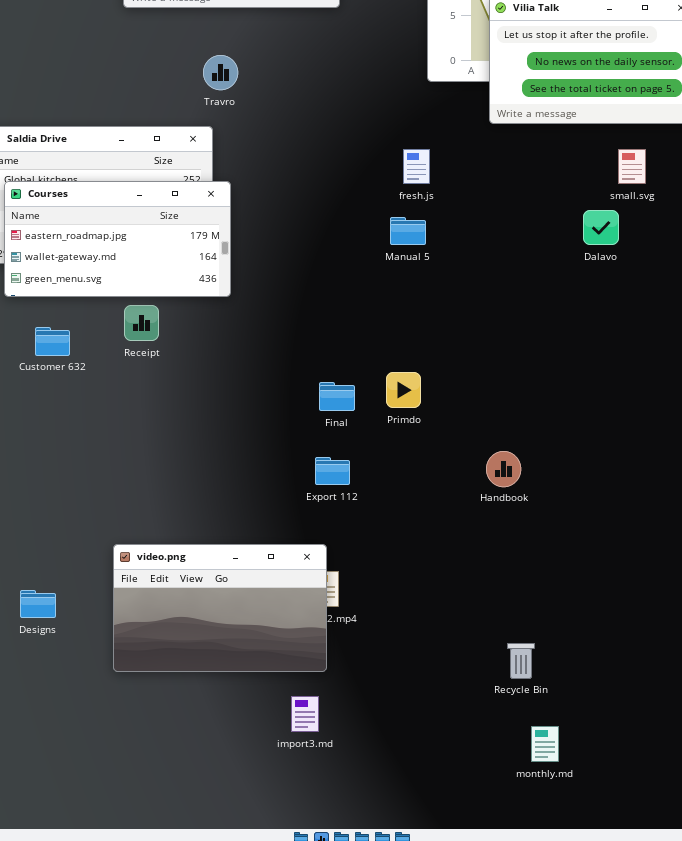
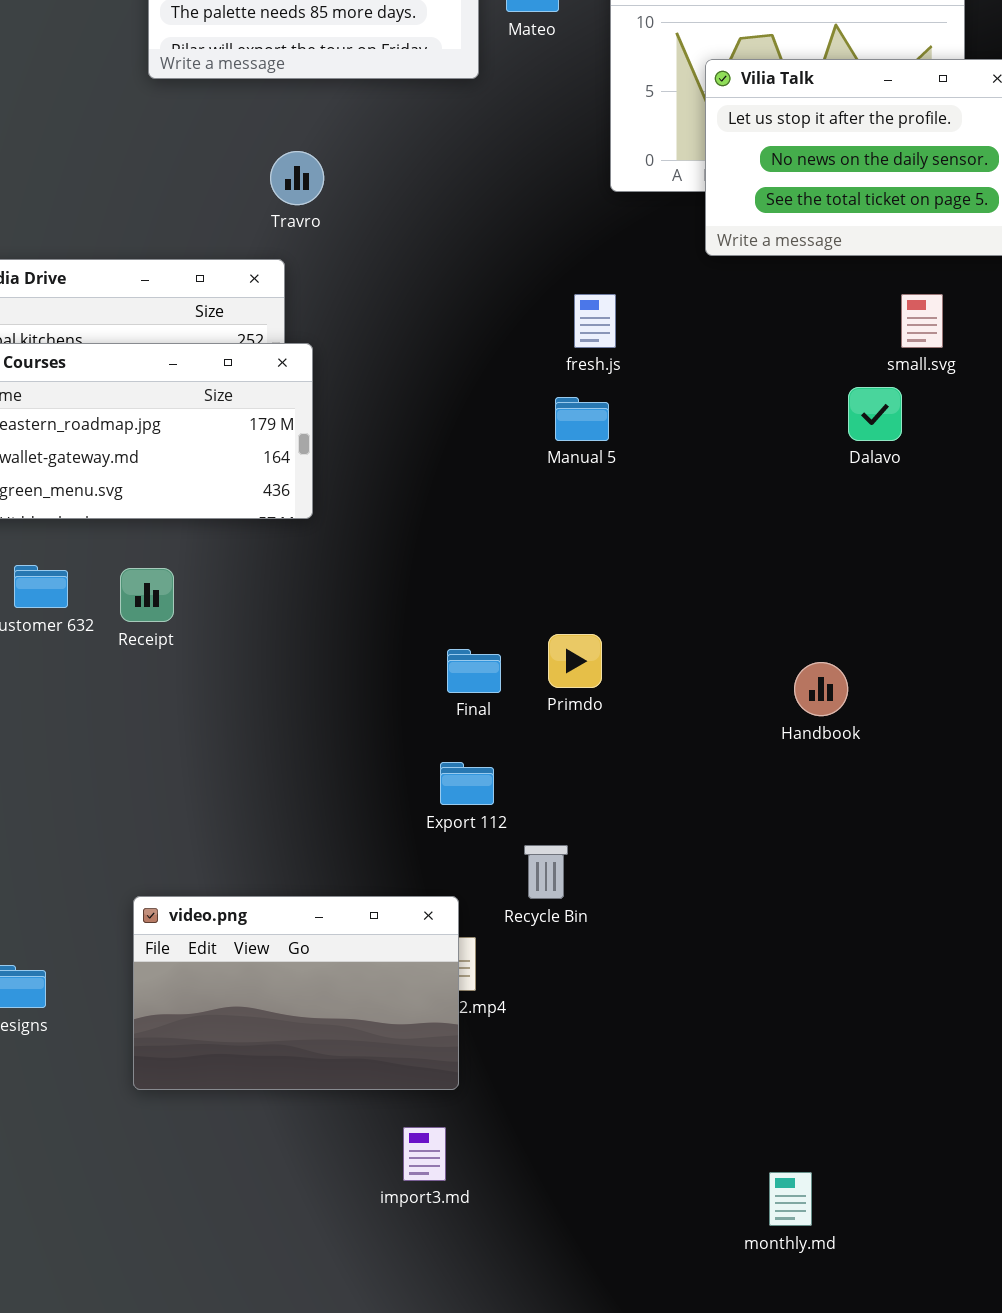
Receipt: [124,305,159,341] -> [120,568,174,622], moved
Handbook: [486,451,521,487] -> [794,662,848,716], moved
Recycle Bin: [507,643,535,679] -> [524,845,568,899], moved

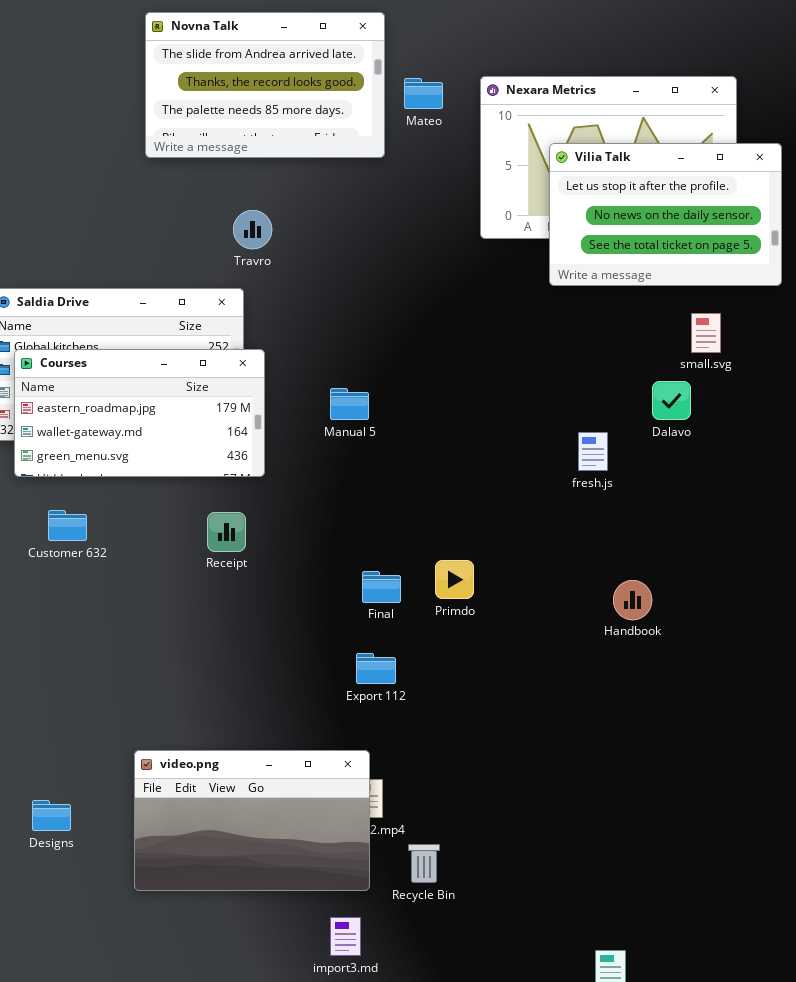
fresh.js: [574,294,616,348] -> [578,432,608,471], moved
Manual 5: [555,397,609,441] -> [330,388,369,420], moved
Receipt: [120,568,174,622] -> [207,512,246,552], moved
Recycle Bin: [524,845,568,899] -> [408,844,440,883], moved

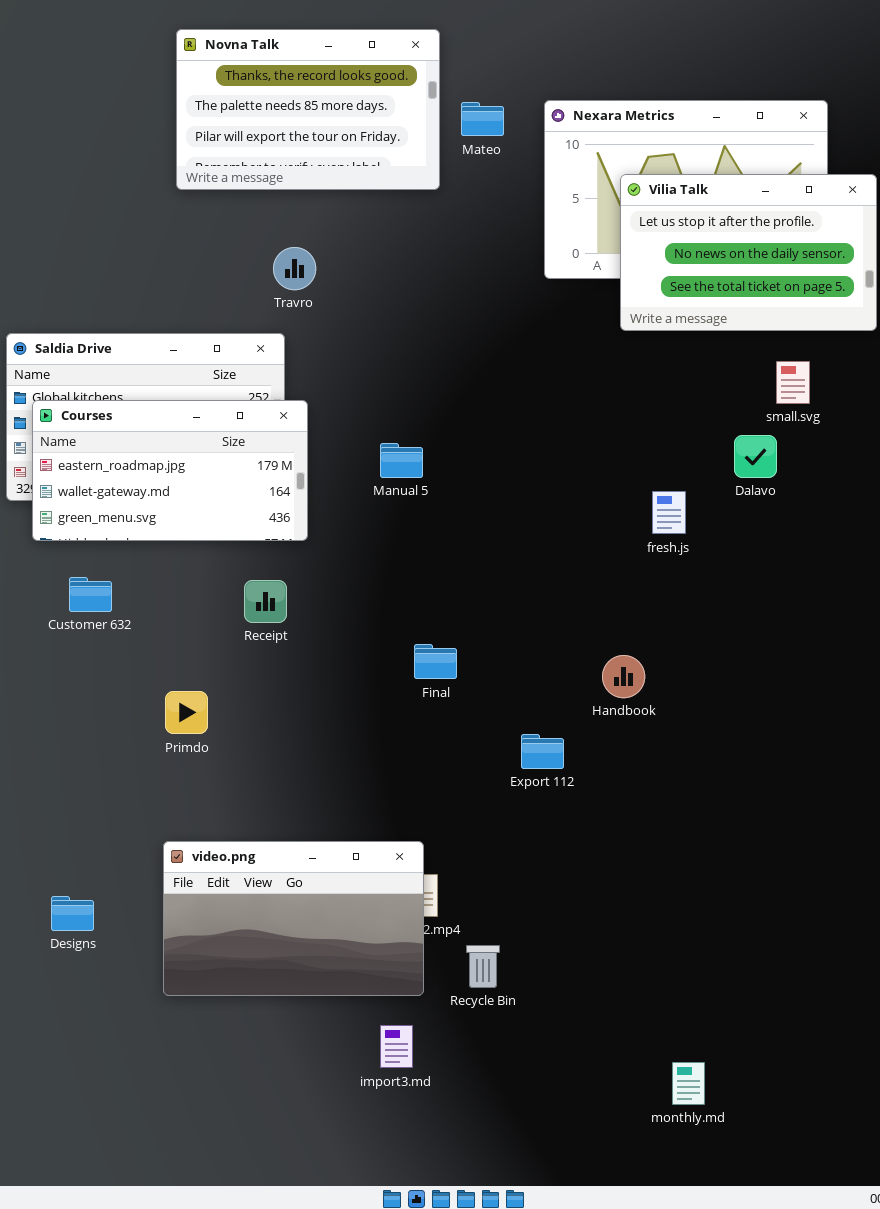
Novna Talk: [145,12,385,158] -> [176,29,440,190], scrolled down 1 row
Primdo: [435,560,474,599] -> [165,691,208,734], moved
Handbook: [613,580,652,620] -> [602,655,645,698], moved
Export 112: [356,653,396,684] -> [521,734,564,769], moved

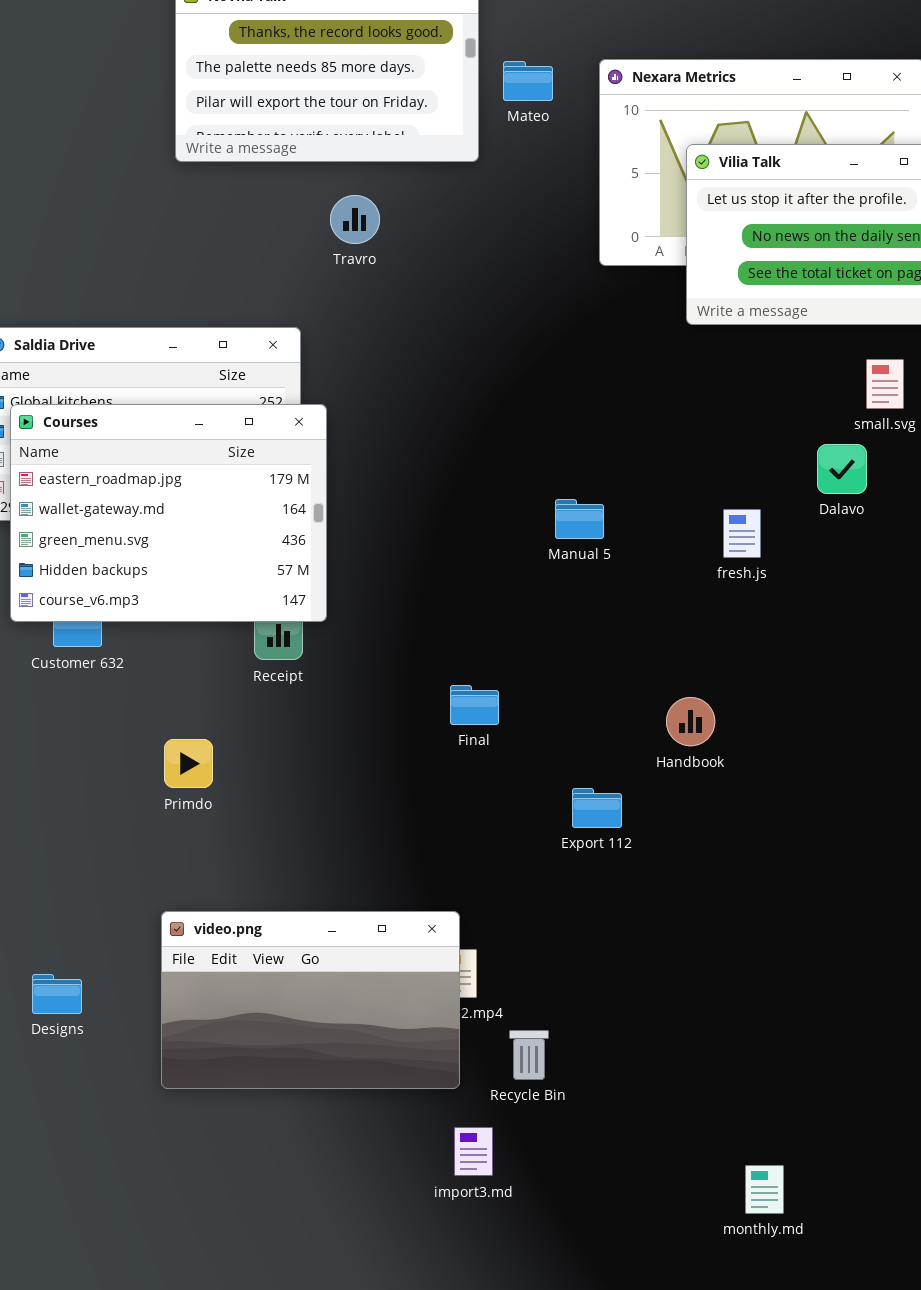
Travro: [273,247,316,290] -> [330,195,380,244], moved
Courses: [32,400,308,541] -> [10,404,327,622], resized
Manual 5: [380,443,423,478] -> [555,499,604,539], moved
import3.md: [380,1025,413,1068] -> [454,1127,493,1176], moved

